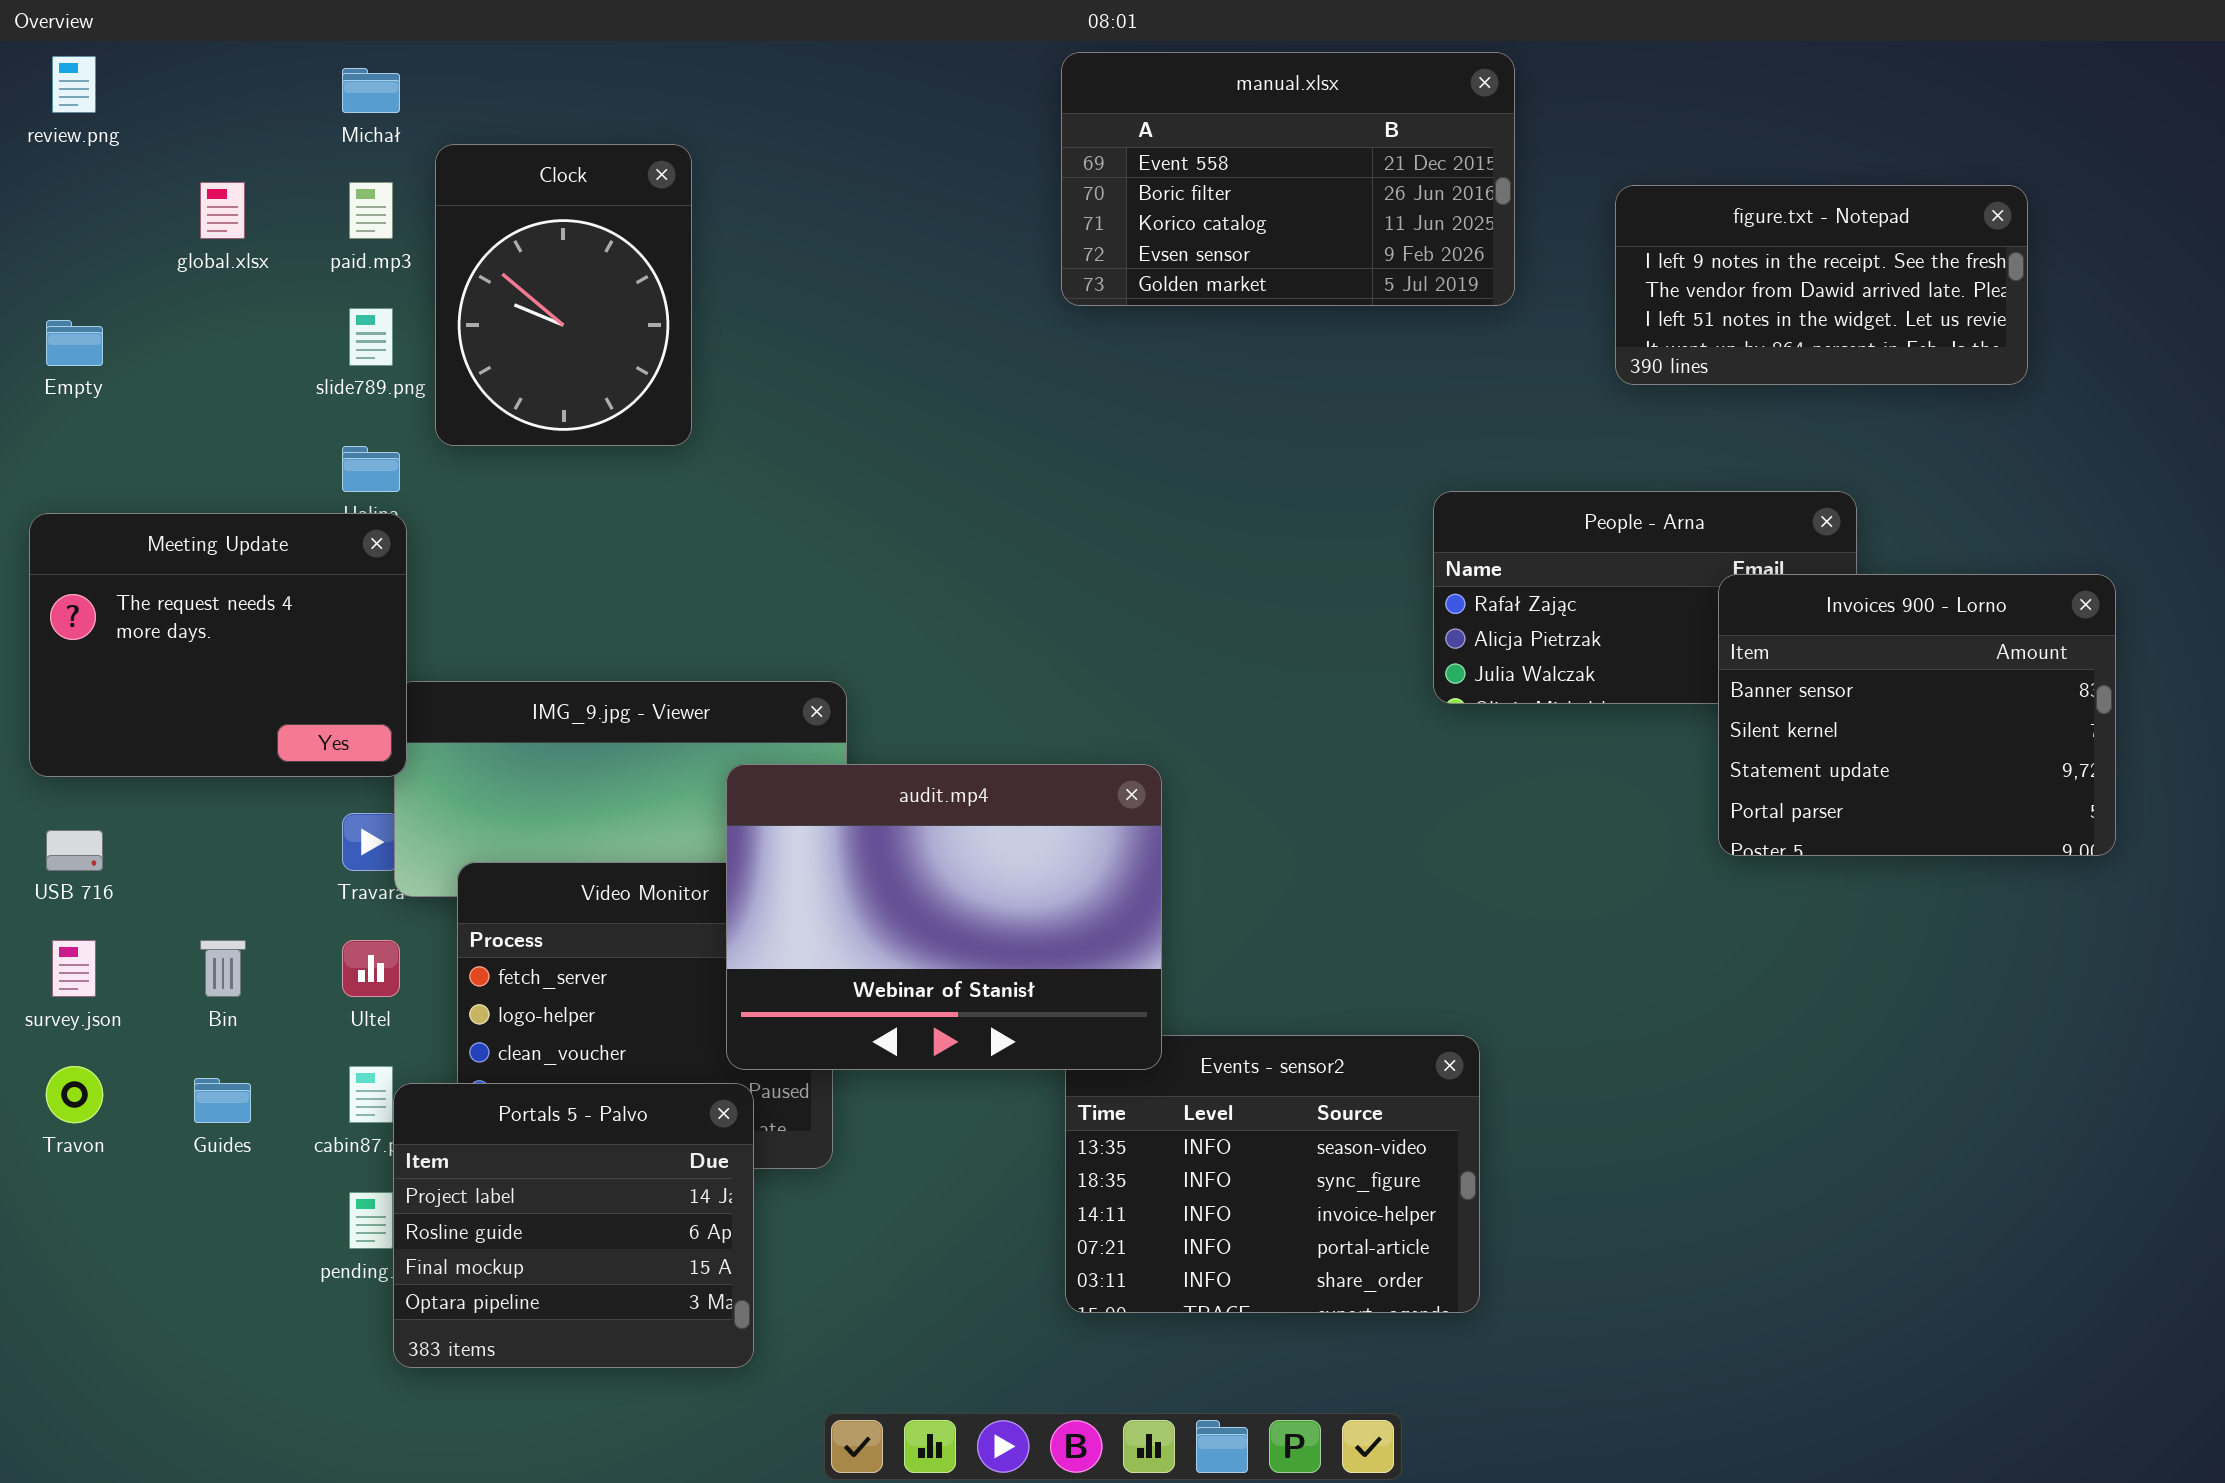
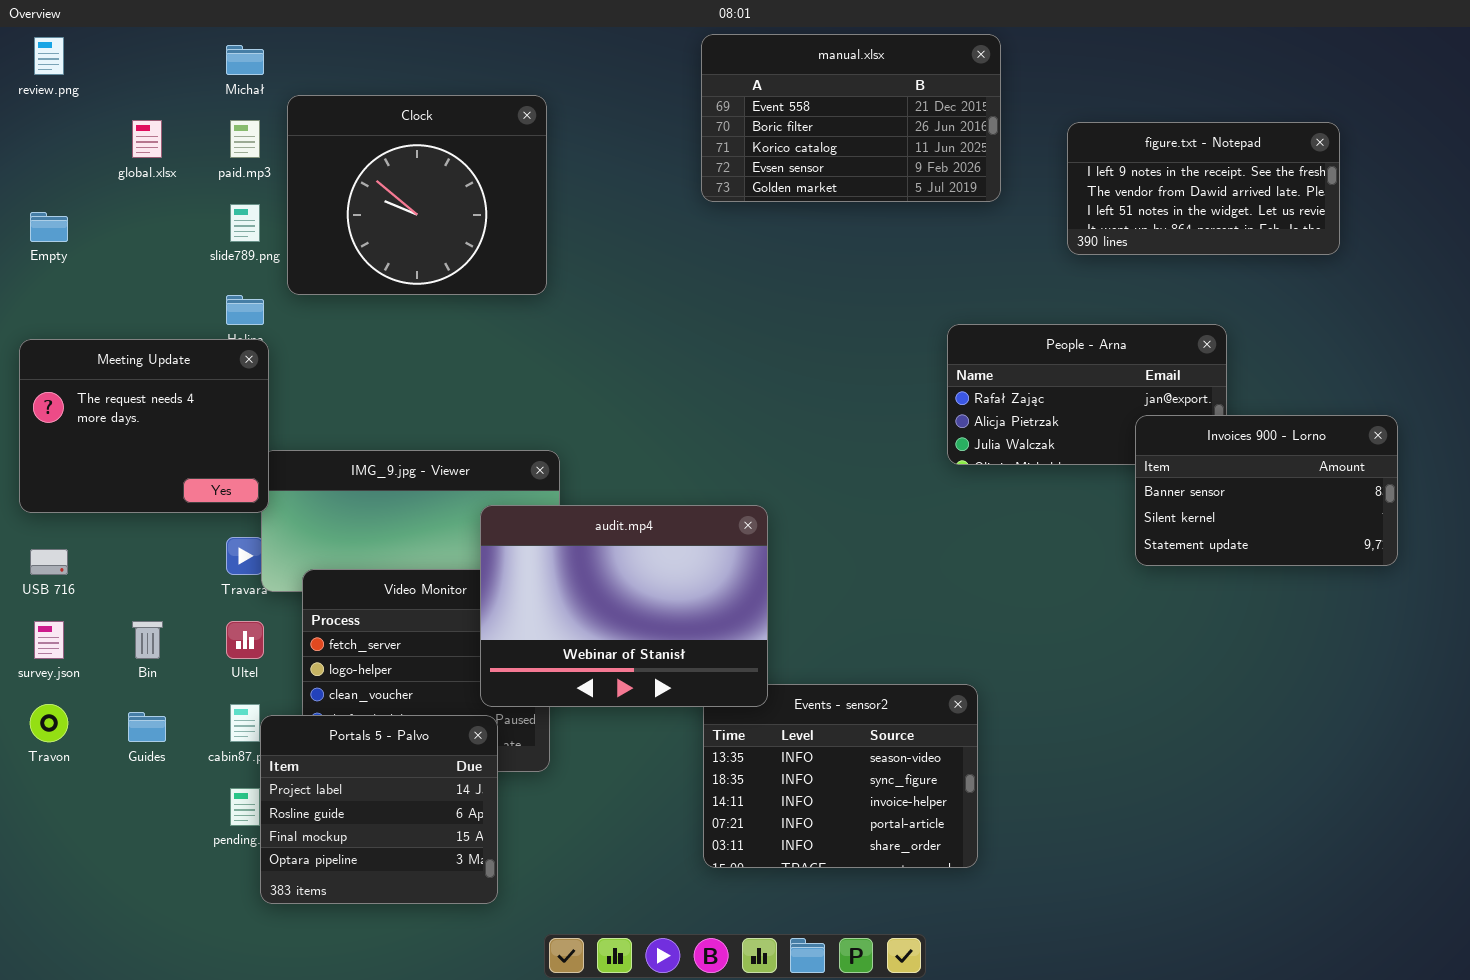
Clock: [435,144,692,446] -> [287,95,547,295], resized
Invoices 900 - Lorno: [1718,574,2116,856] -> [1135,415,1398,566], resized

